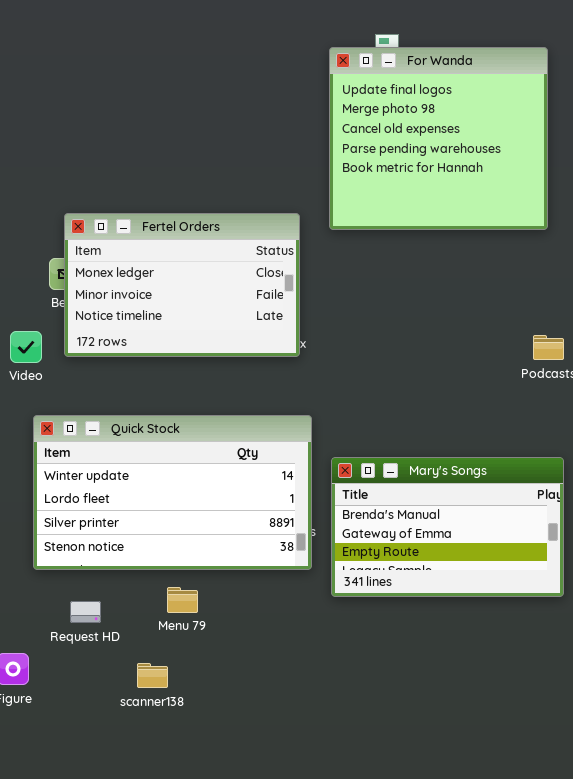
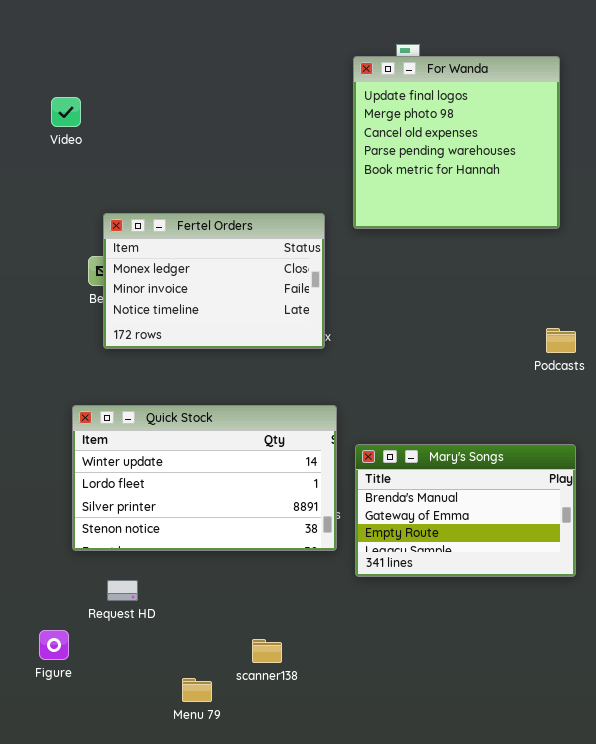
Video: [10,331,42,363] -> [51,97,81,127], moved
Menu 79: [167,587,198,613] -> [182,678,212,702], moved
scanner138: [137,663,168,688] -> [252,639,282,663], moved

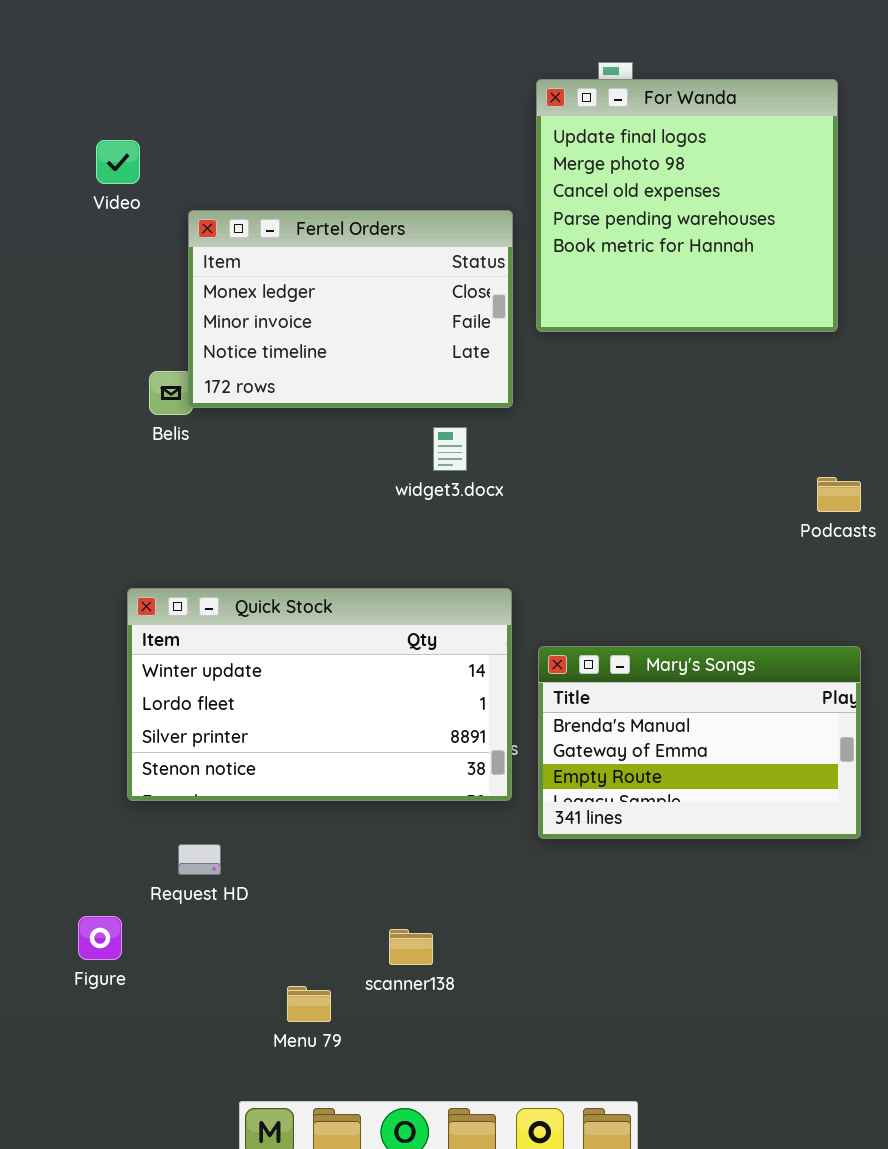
Fertel Orders: [103,213,325,349] -> [188,210,513,408], moved

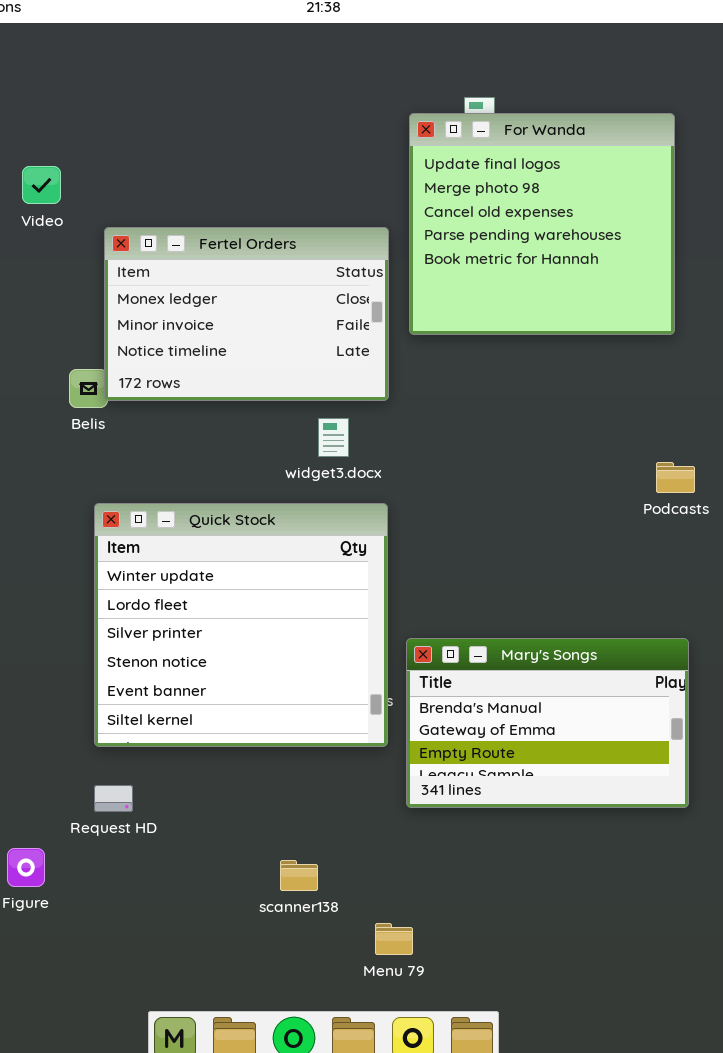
Quick Stock: [127,588,512,801] -> [94,503,388,747], resized
Mary's Songs: [538,646,861,839] -> [406,638,689,808], moved
Menu 79: [287,986,331,1022] -> [375,923,413,955], moved

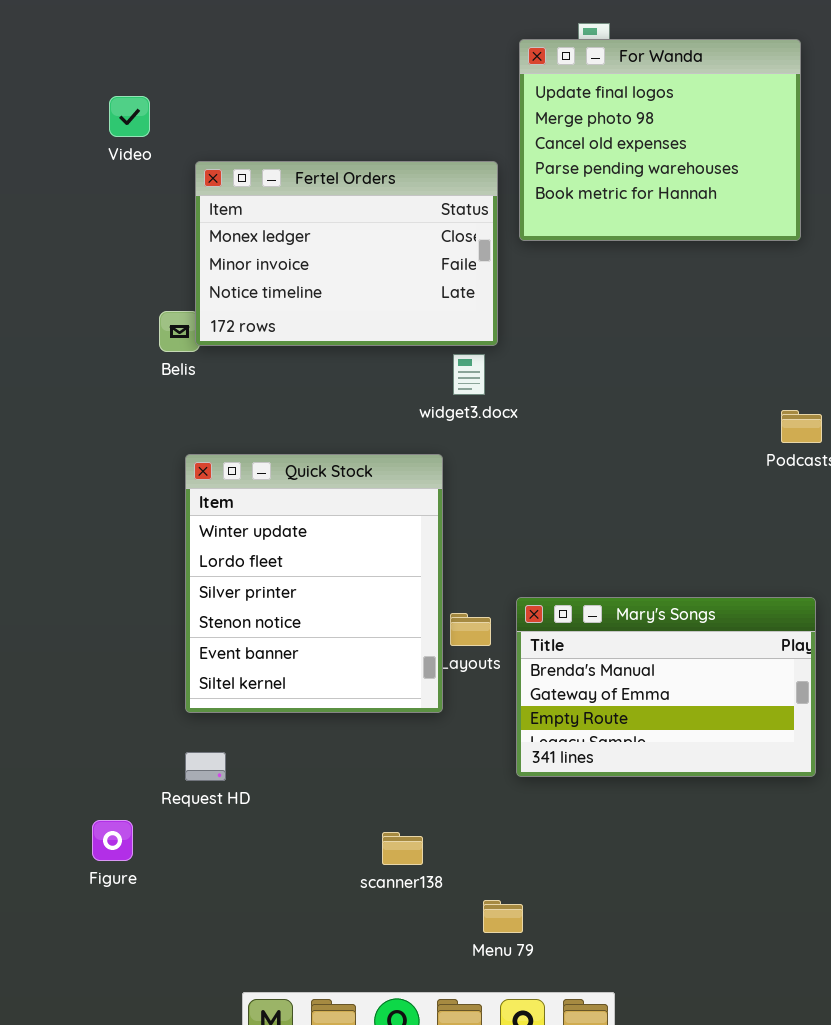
For Wanda: [409,113,675,335] -> [519,39,801,241], resized
widget3.docx: [318,418,349,457] -> [453,354,485,395], moved
Quick Stock: [94,503,388,747] -> [185,454,443,713], resized

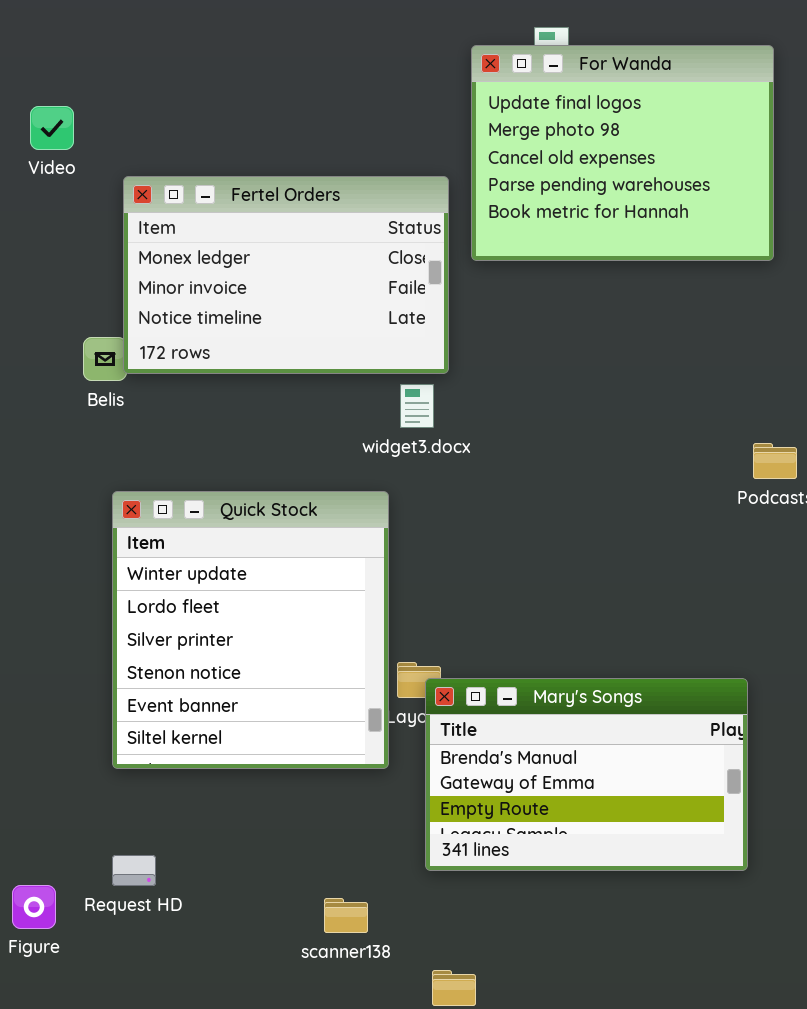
Mary's Songs: [516,597,816,777] -> [425,678,748,871], moved
Request HD: [185,752,226,781] -> [112,855,156,886], moved

